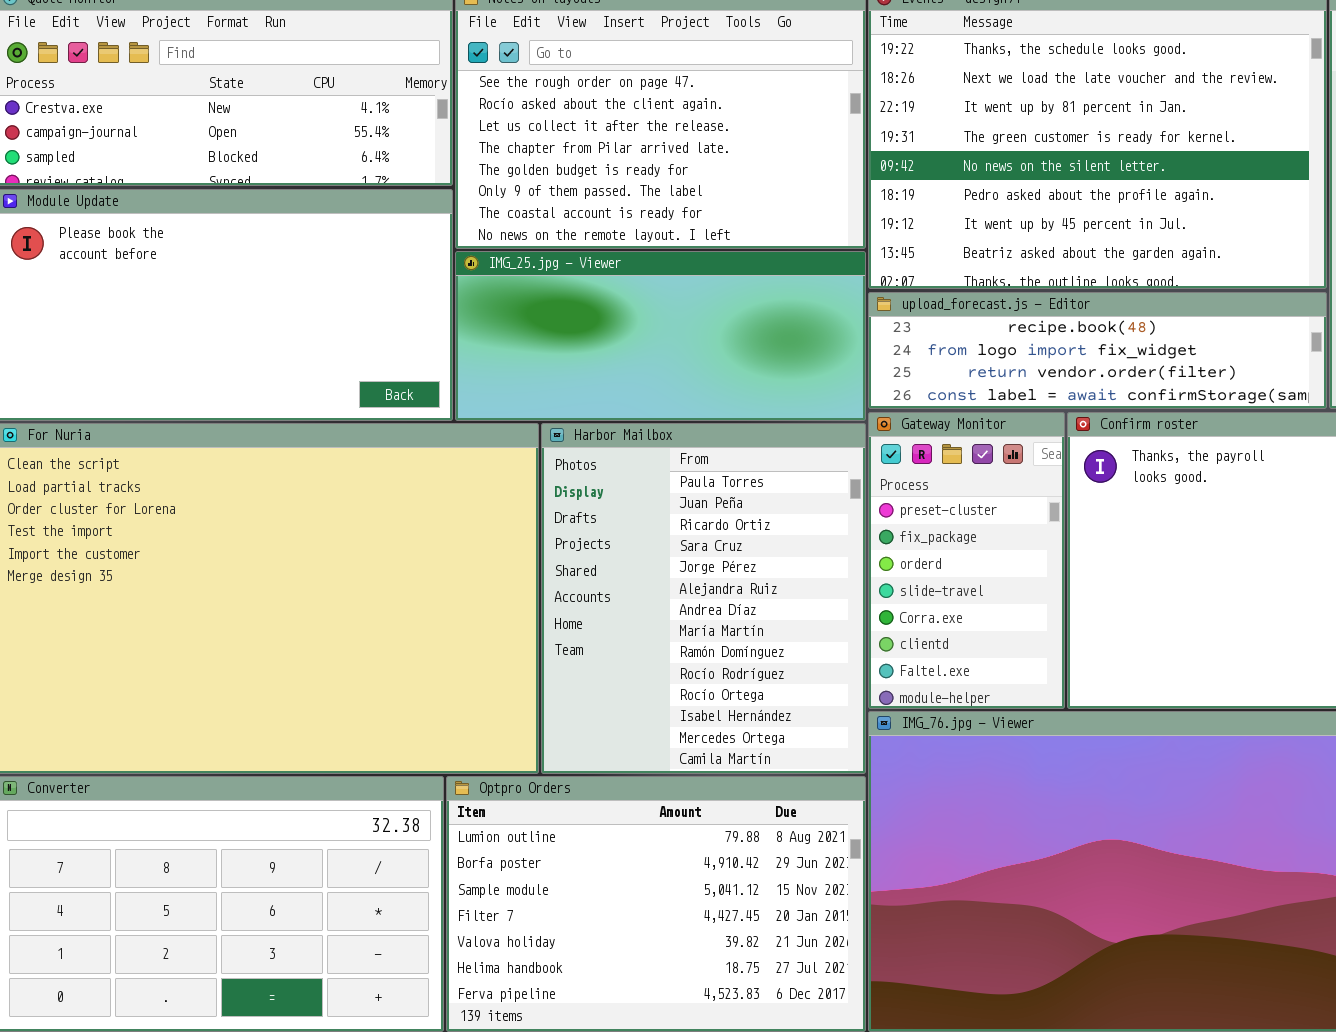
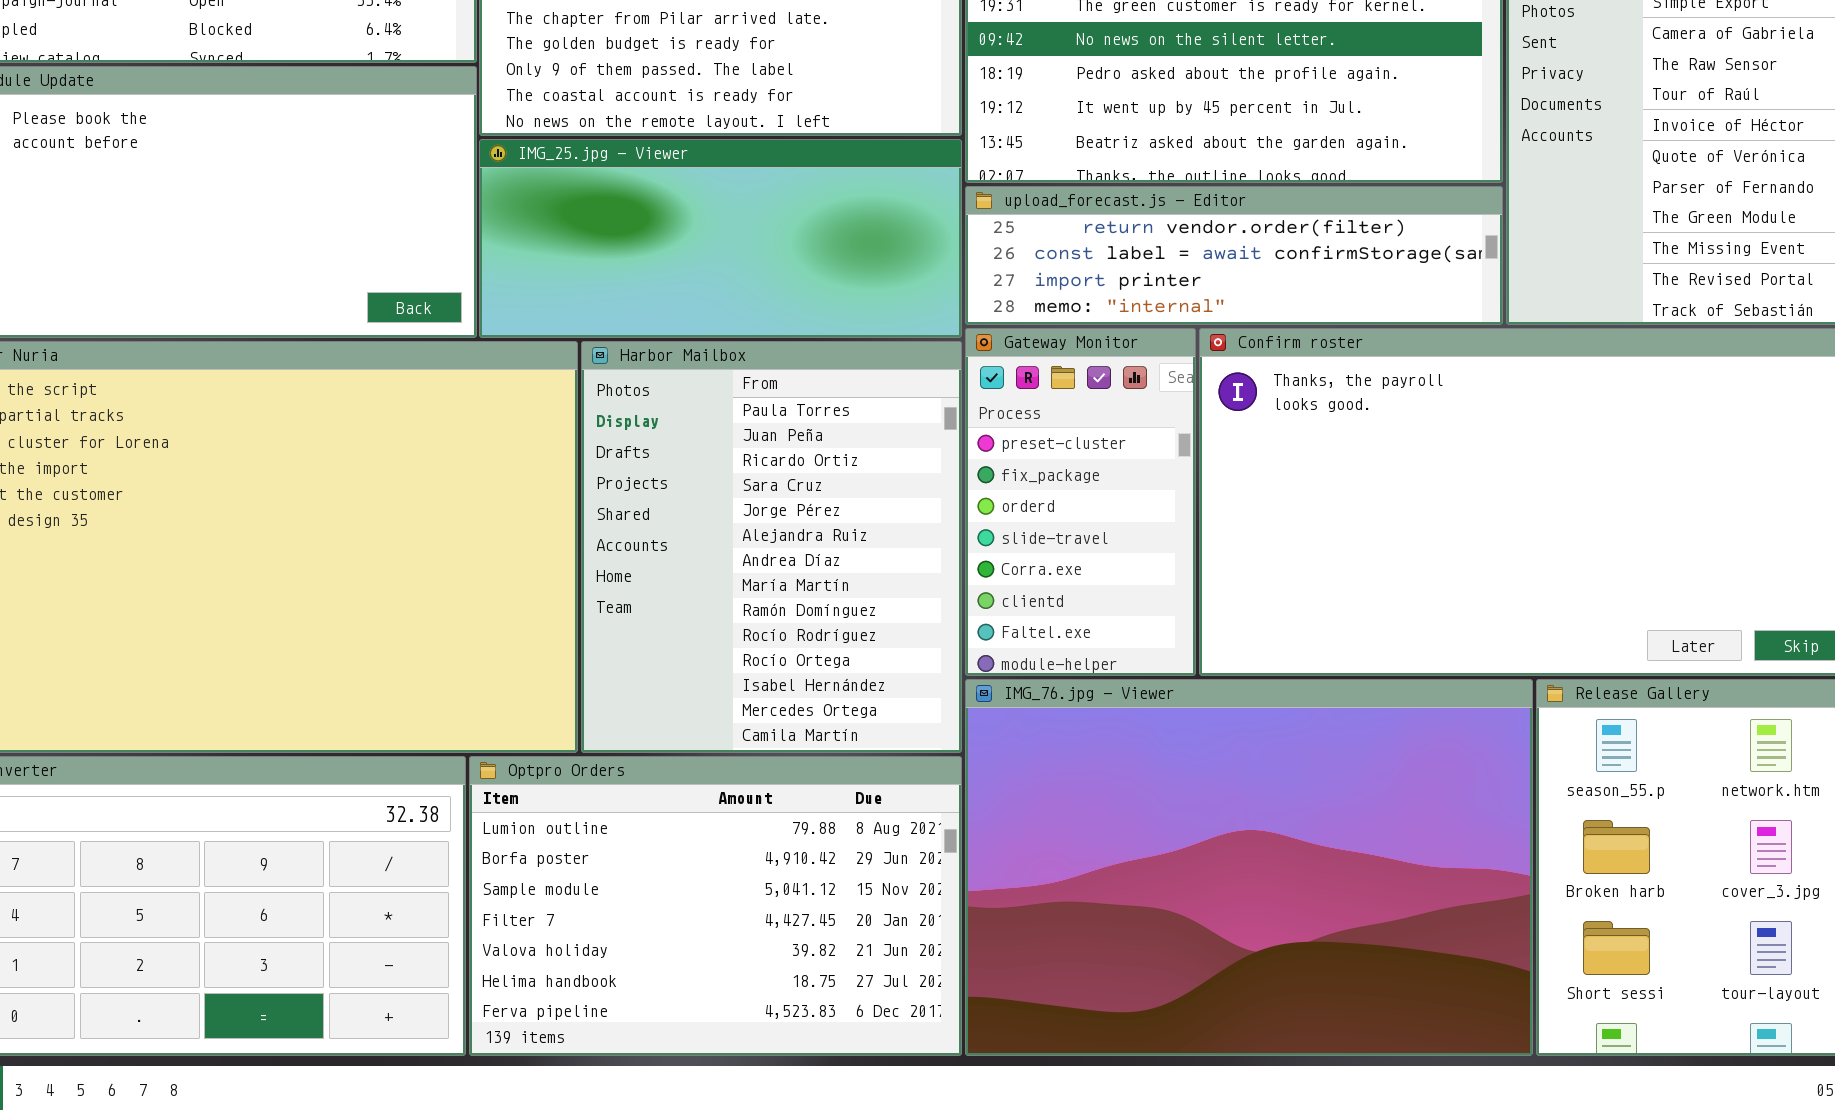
upload_forecast.js - Editor: [868,292,1327,409] -> [965,186,1503,325], scrolled down 2 rows

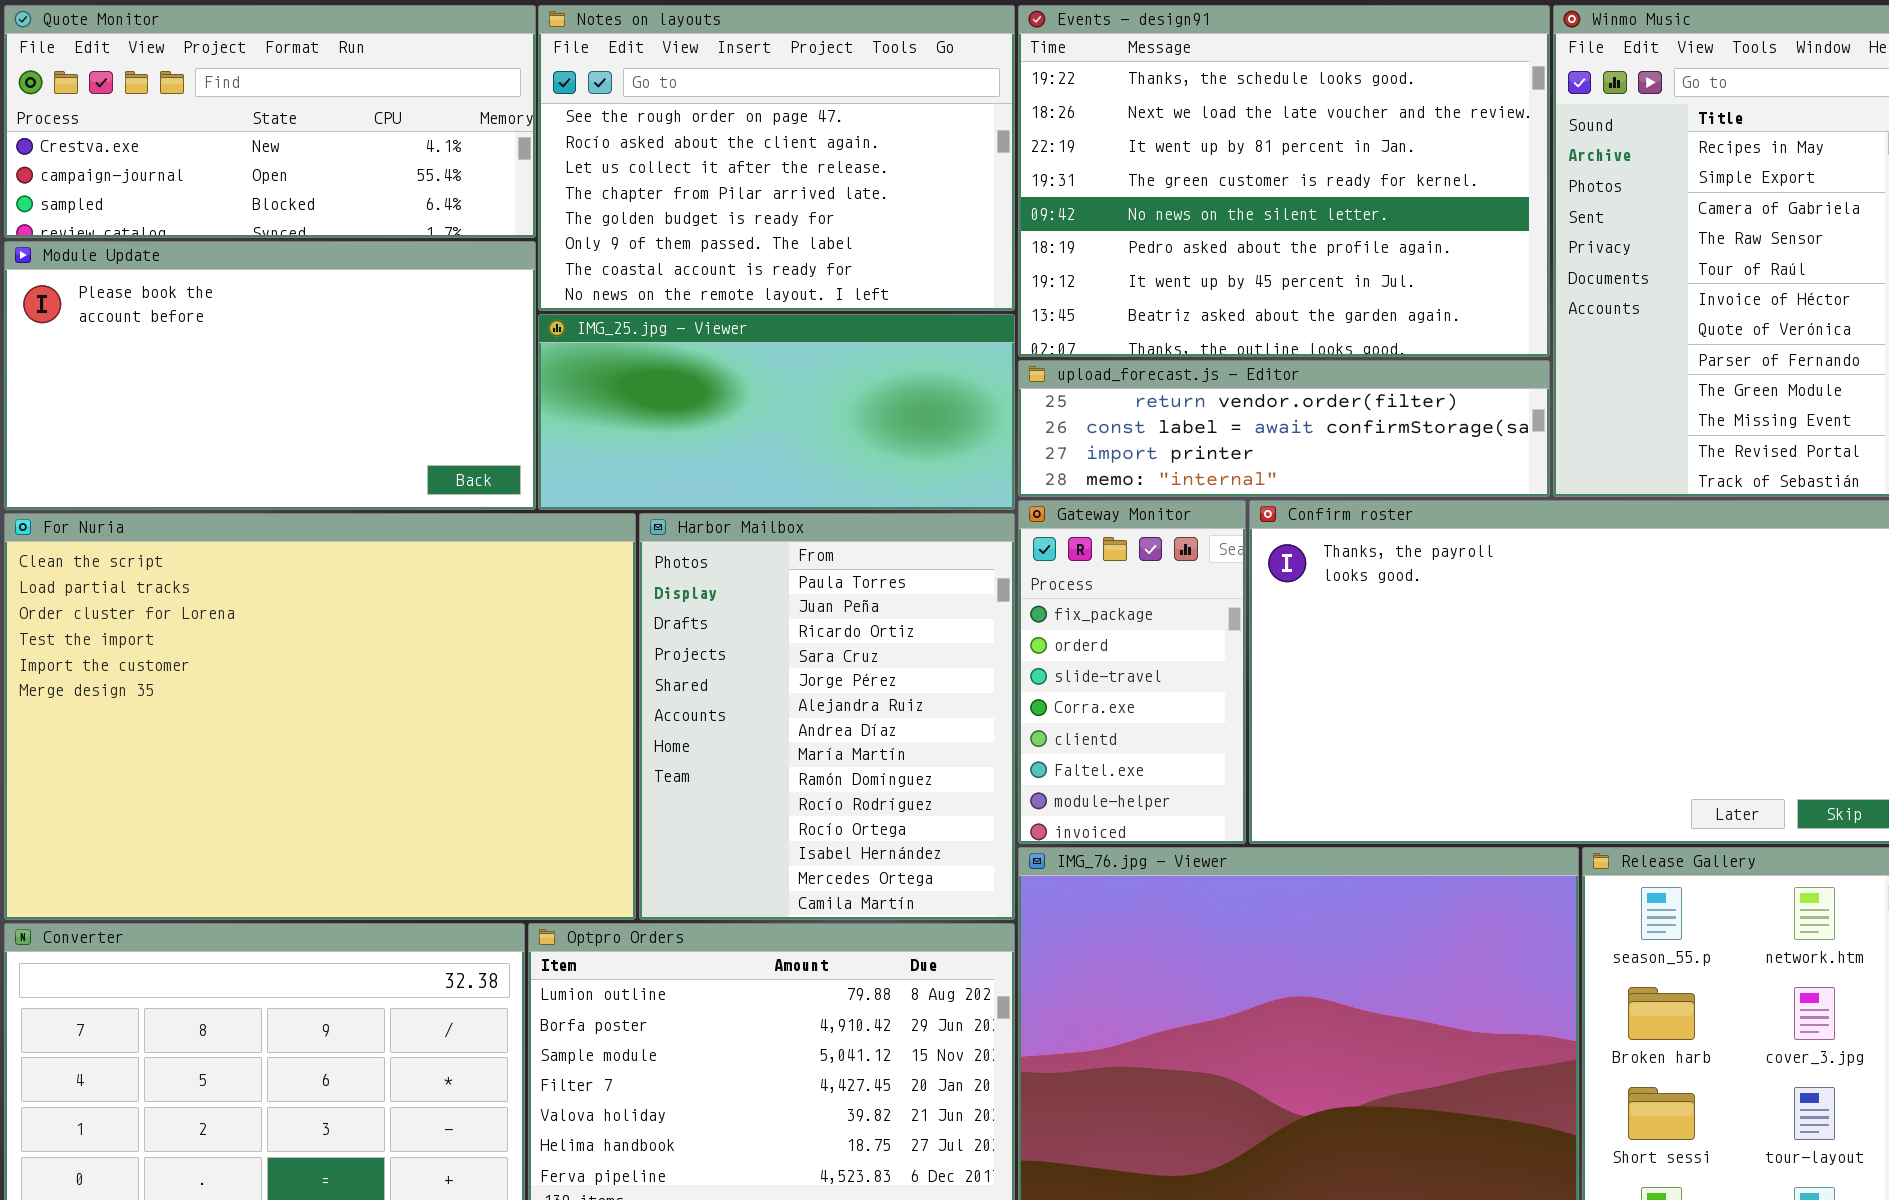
Gateway Monitor: [965,328,1196,676] -> [1018,500,1246,844], scrolled down 1 row

